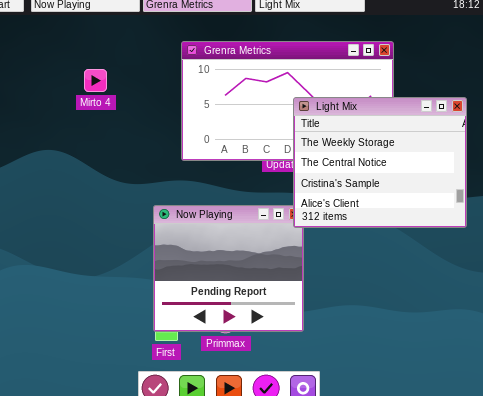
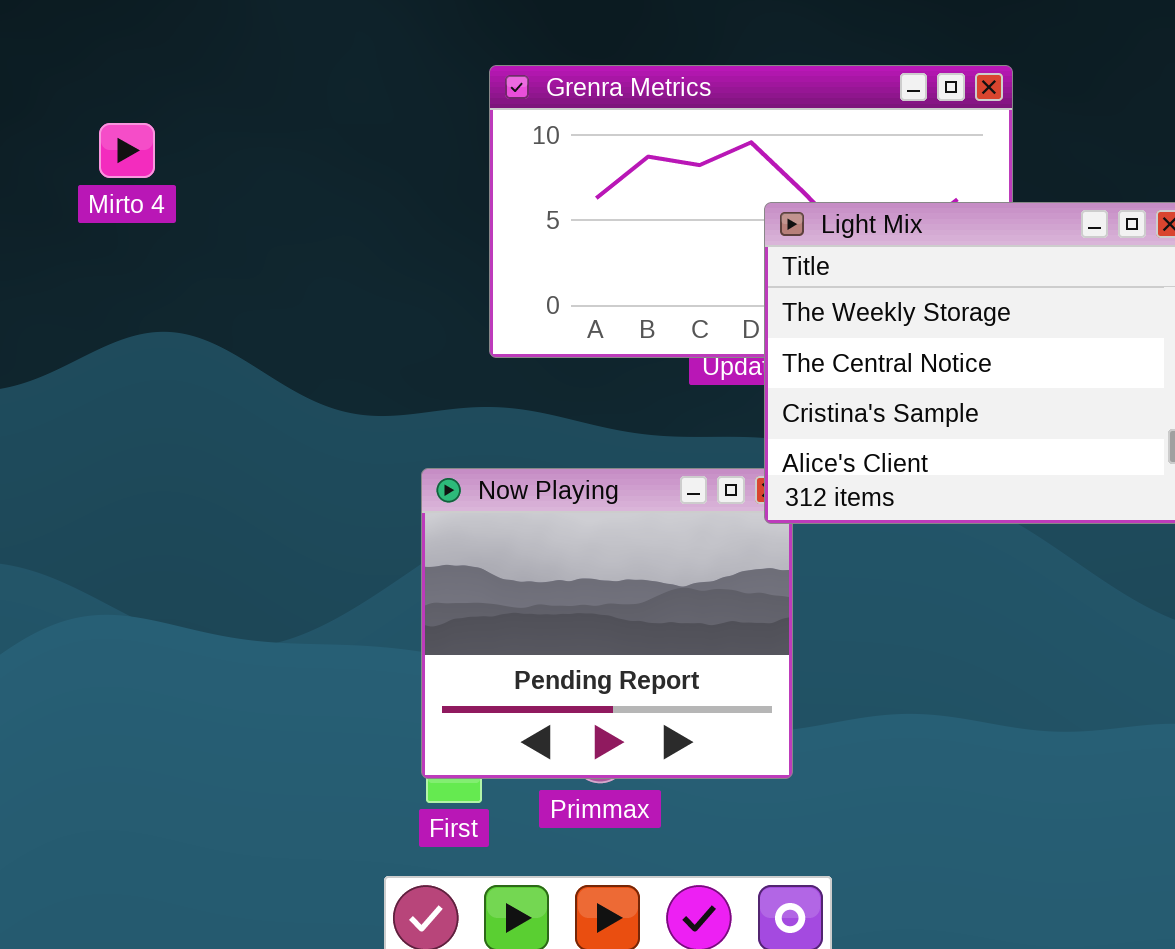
Mirto 4: [84,69,107,92] -> [99,123,155,178], moved

